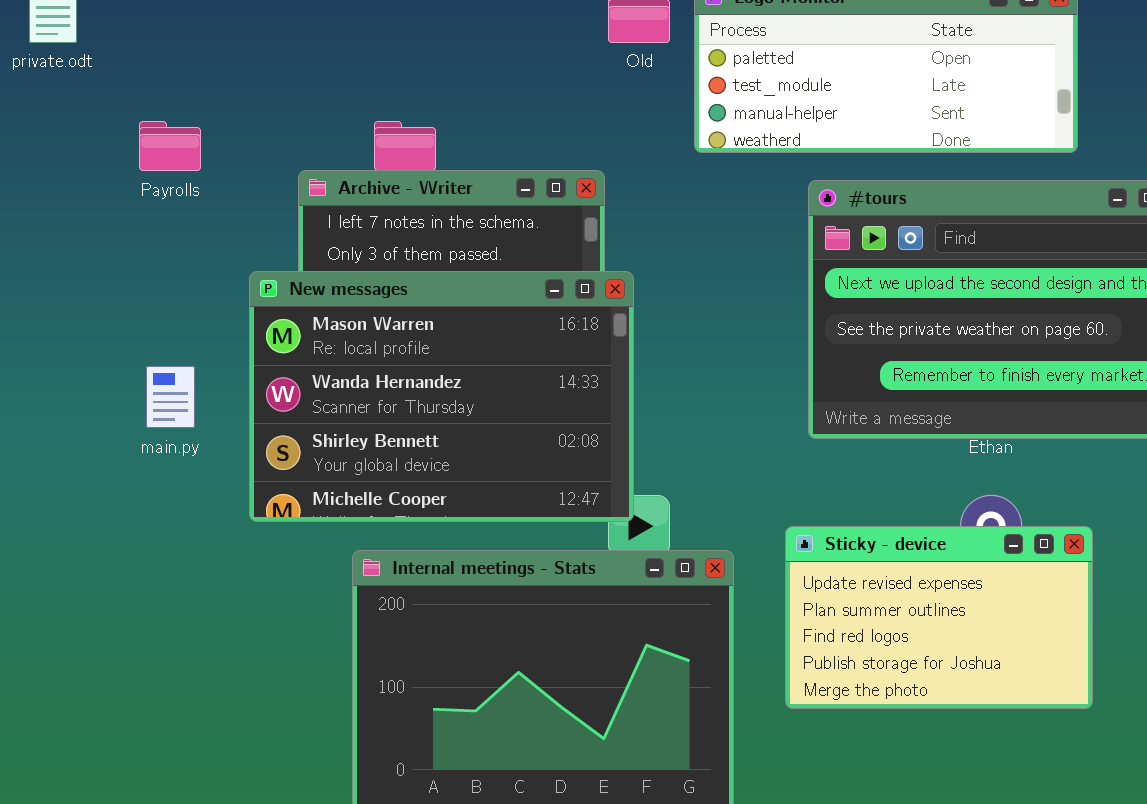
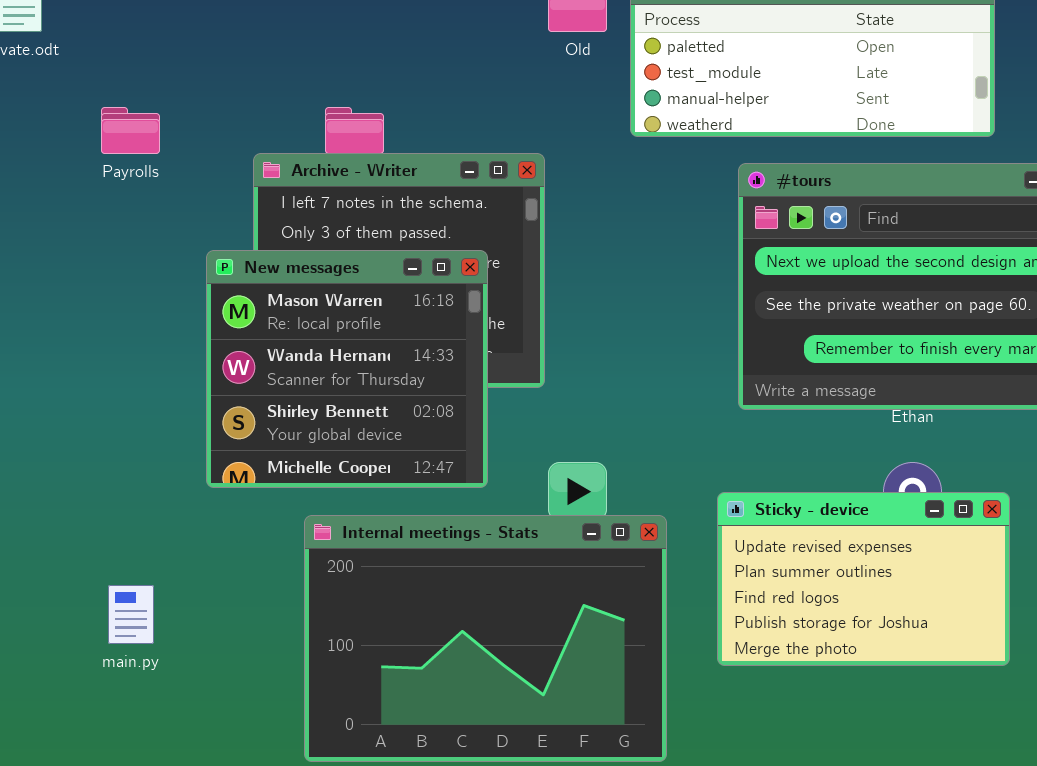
New messages: [249,271,634,522] -> [206,250,488,488], resized
main.py: [146,366,195,428] -> [108,585,154,644], moved

